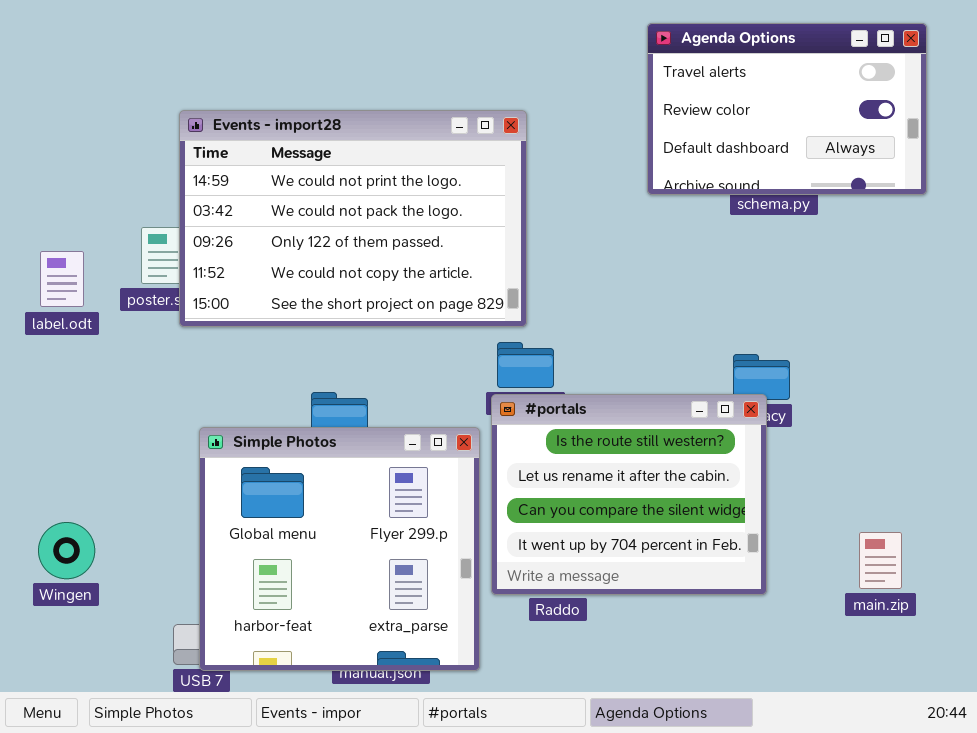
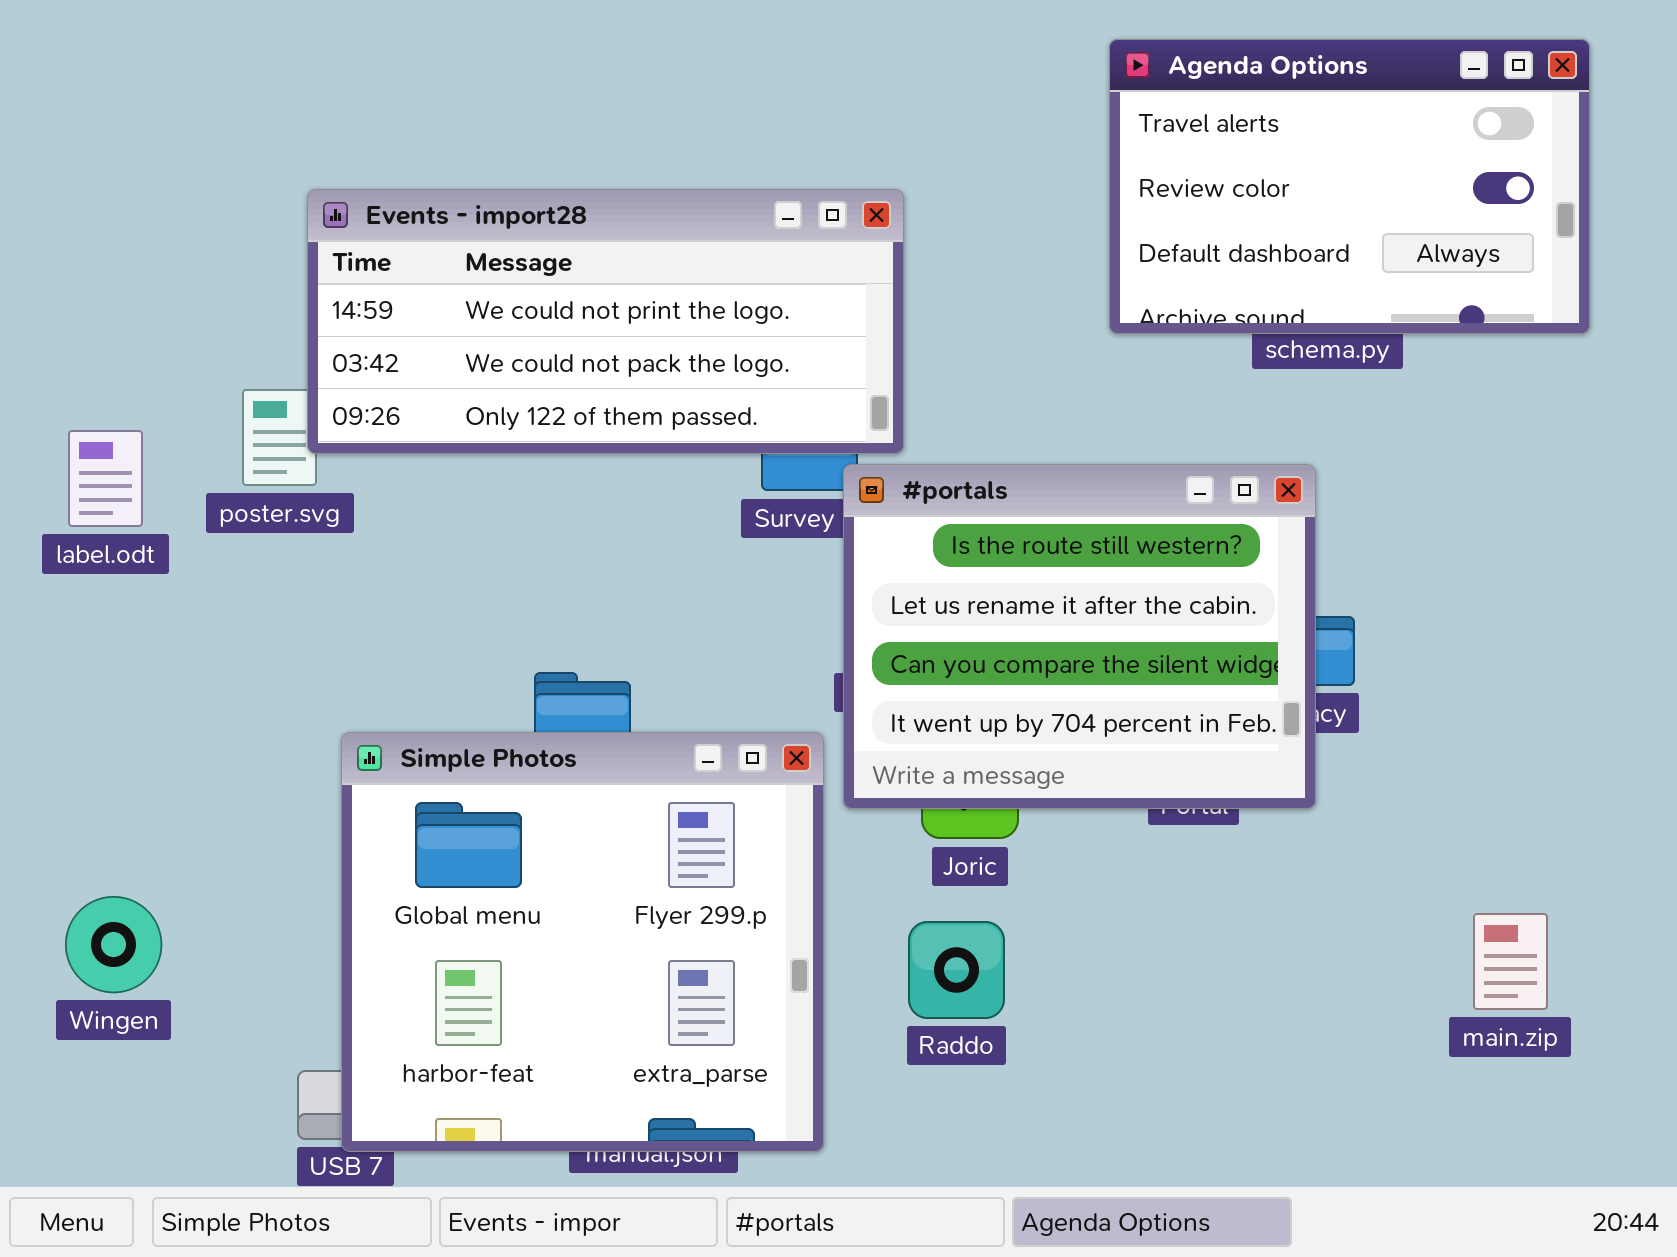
Events - import28: [179,110,527,327] -> [307,189,904,454], resized
#portals: [491,394,767,595] -> [843,464,1316,809], moved

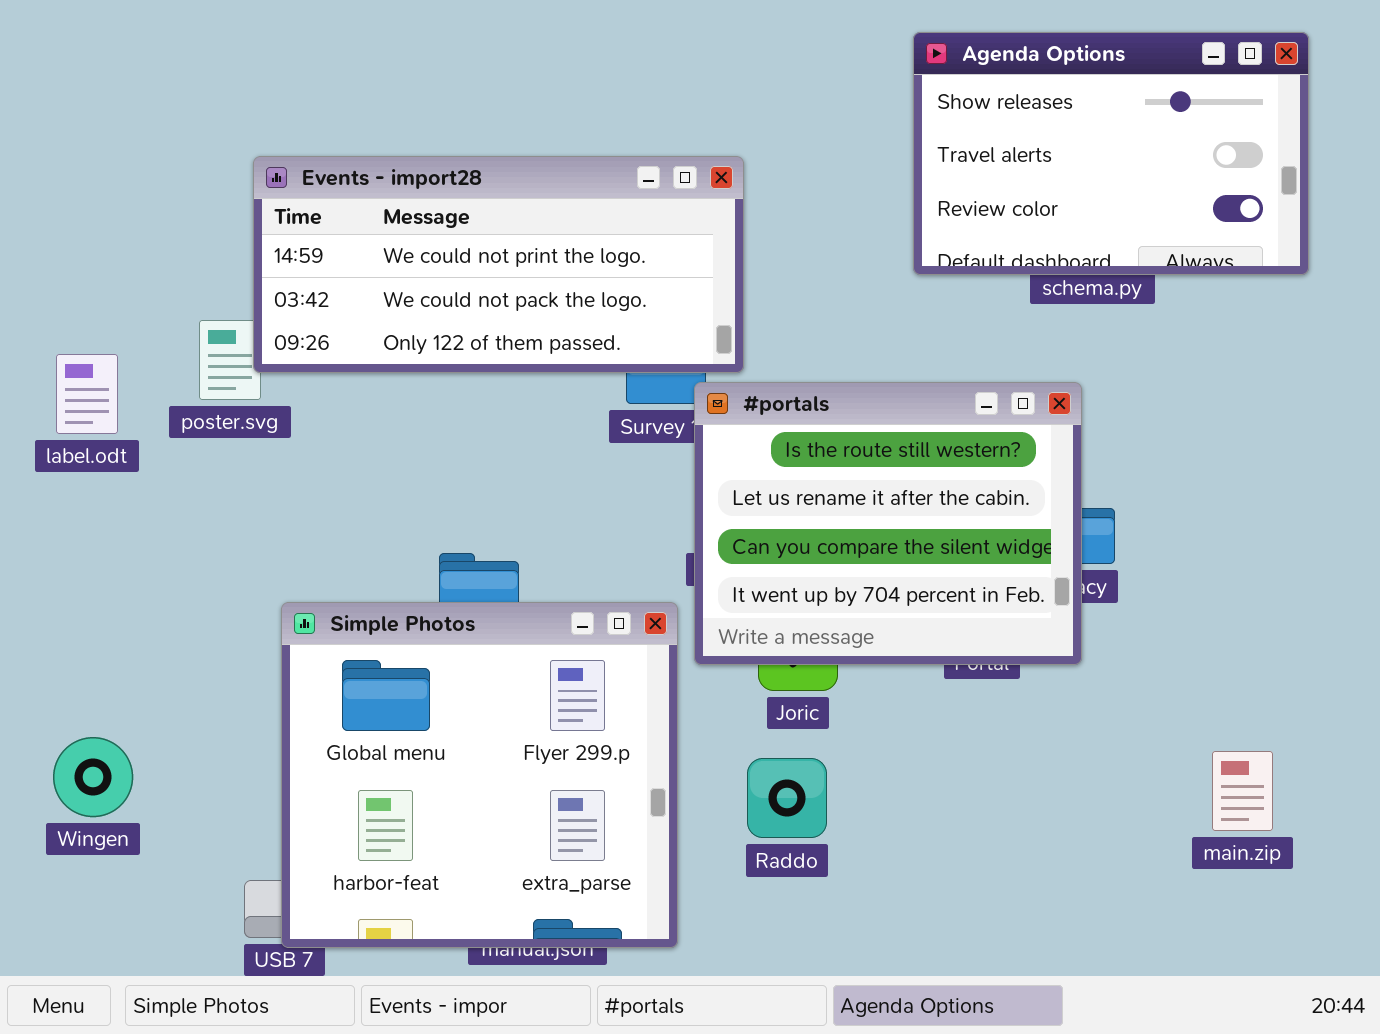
Agenda Options: [1109,39,1590,334] -> [913,32,1309,275], scrolled up 1 row

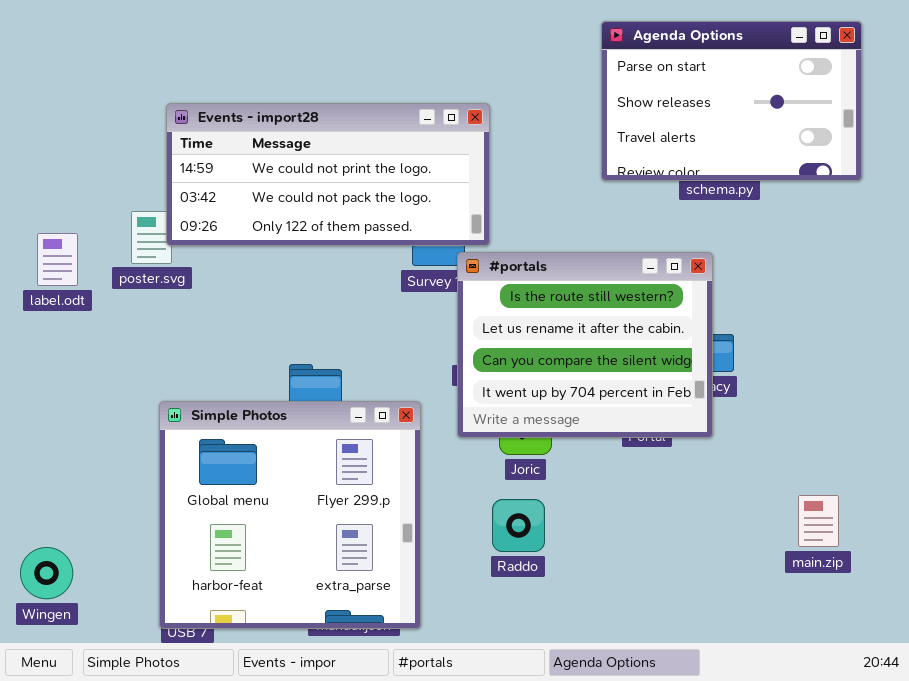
Agenda Options: [913,32,1309,275] -> [601,21,862,181], scrolled up 1 row
Simple Photos: [281,602,678,948] -> [159,401,421,629], moved
Wingen: [53,737,133,817] -> [20,547,73,599], moved

